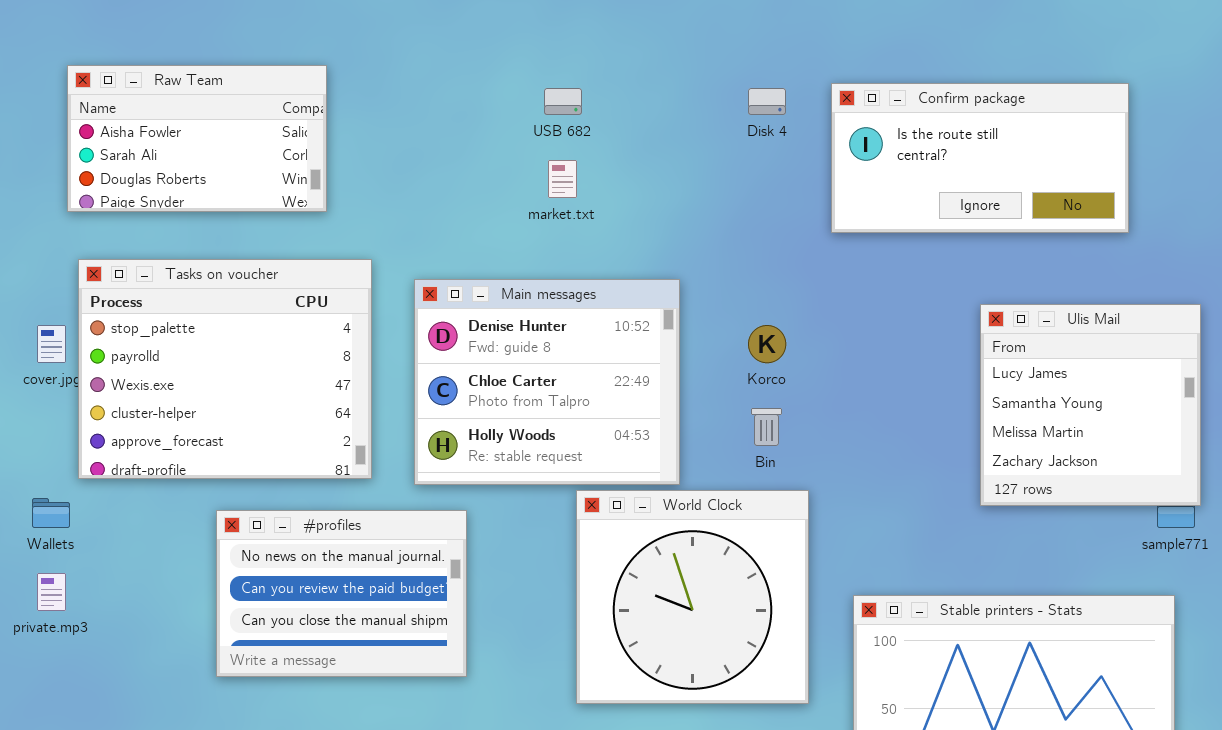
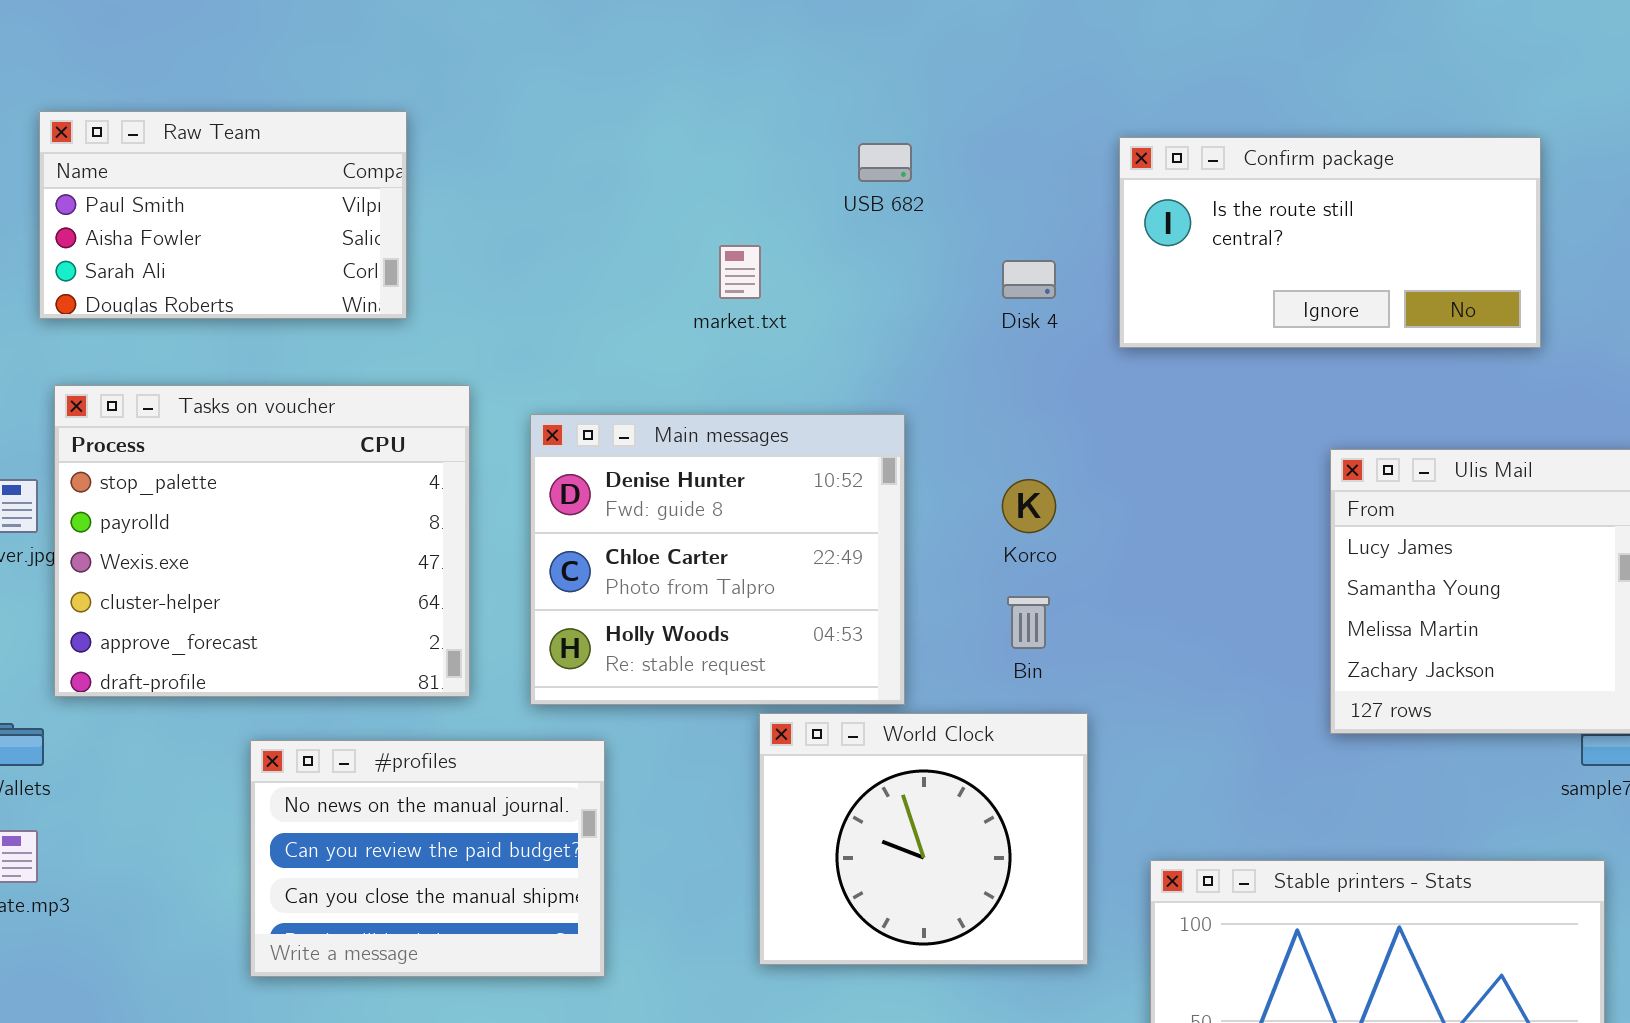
Raw Team: [67,65,327,212] -> [39,111,407,319], scrolled up 1 row
USB 682: [544,88,582,115] -> [858,143,912,182], moved
Disk 4: [748,88,786,115] -> [1002,260,1056,299], moved
World Clock: [576,490,809,704] -> [759,713,1088,965], resized

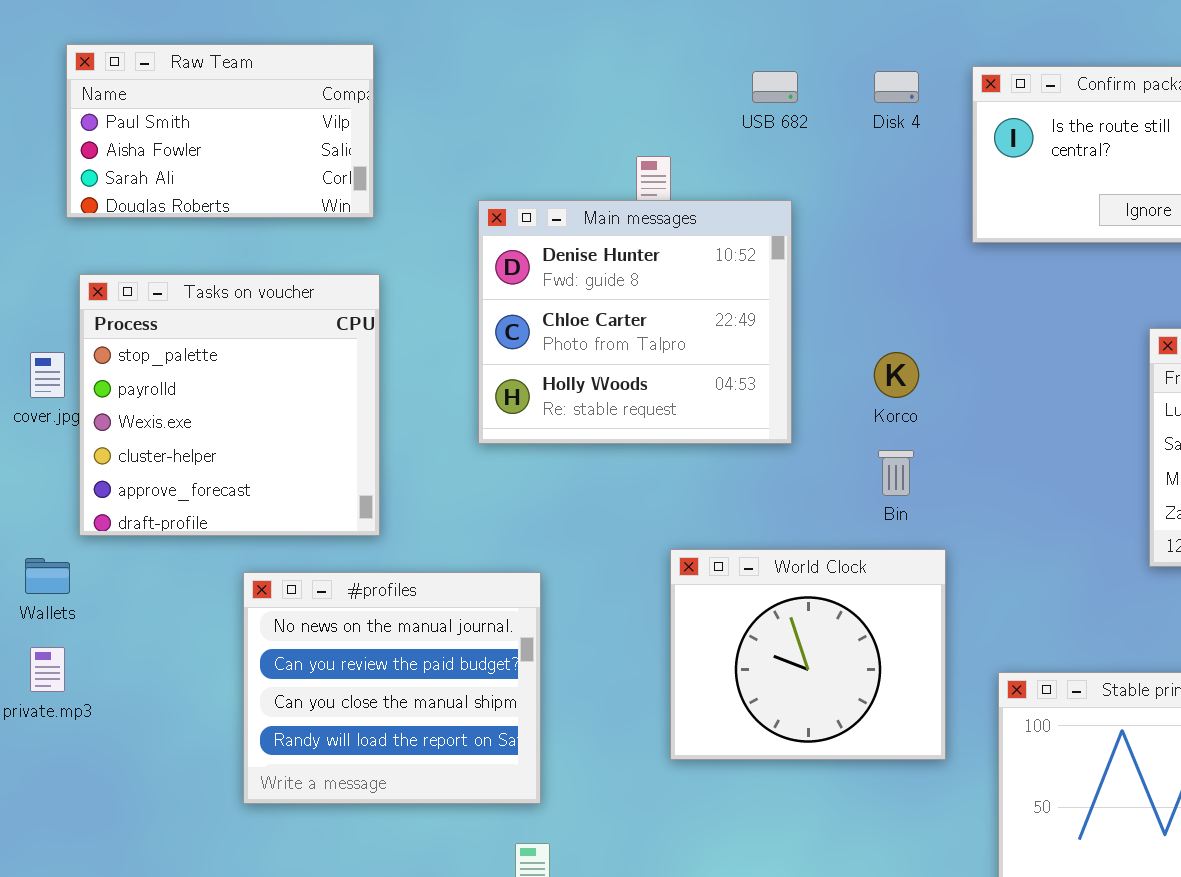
Disk 4: [1002,260,1056,299] -> [874,71,919,103], moved
Tasks on voucher: [54,385,470,697] -> [79,274,380,536], resized
Main messages: [530,414,905,705] -> [478,200,792,444], moved
#profiles: [250,740,605,977] -> [243,572,541,804], resized

